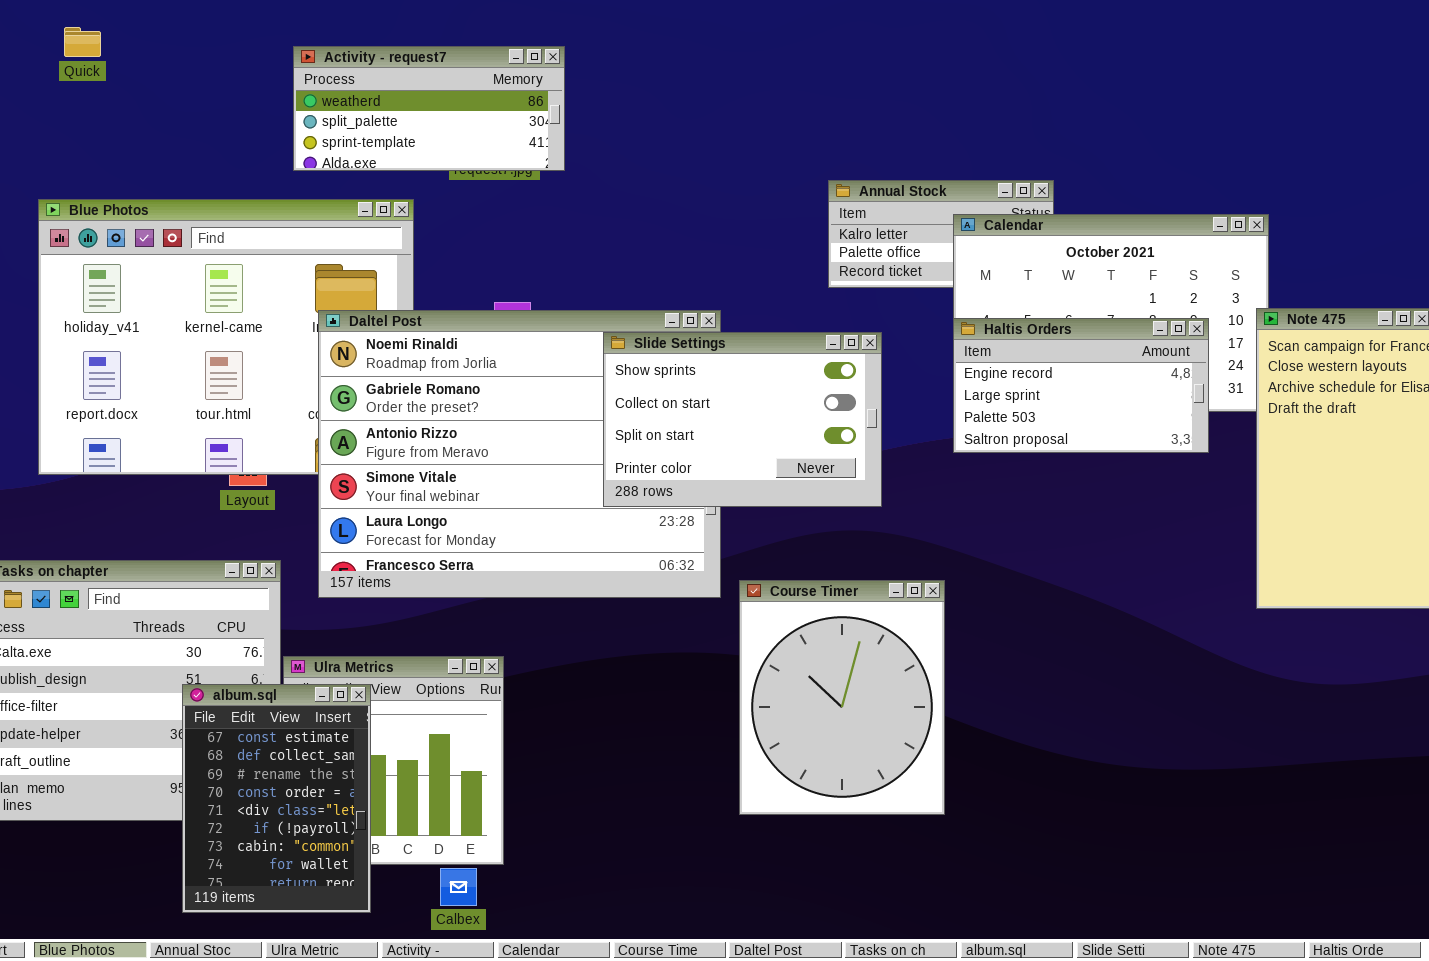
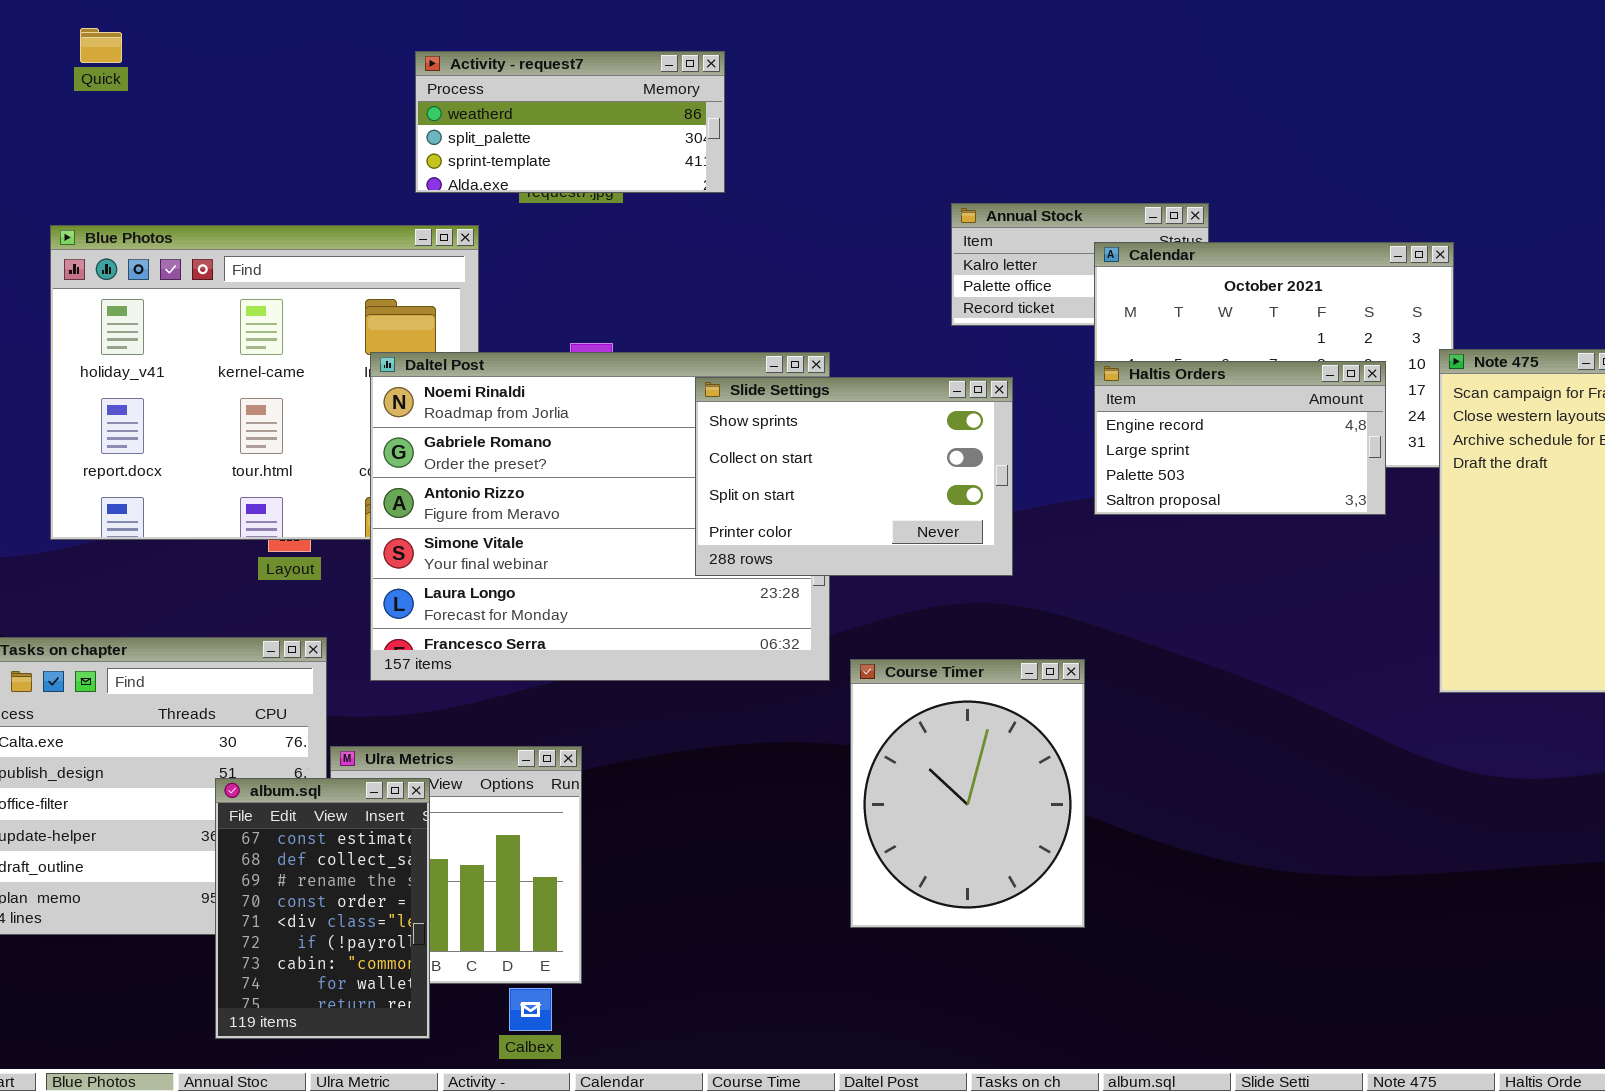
Activity - request7: [293,46,565,171] -> [415,51,725,193], moved

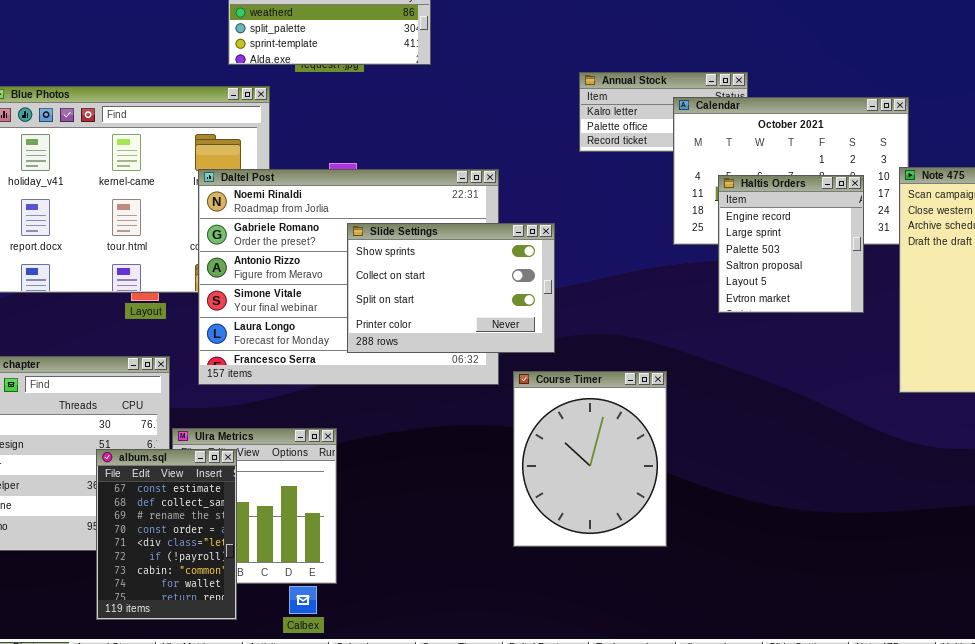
Haltis Orders: [1094,361,1386,515] -> [718,175,864,313], resized
Slide Settings: [695,377,1013,576] -> [347,223,555,353], moved

